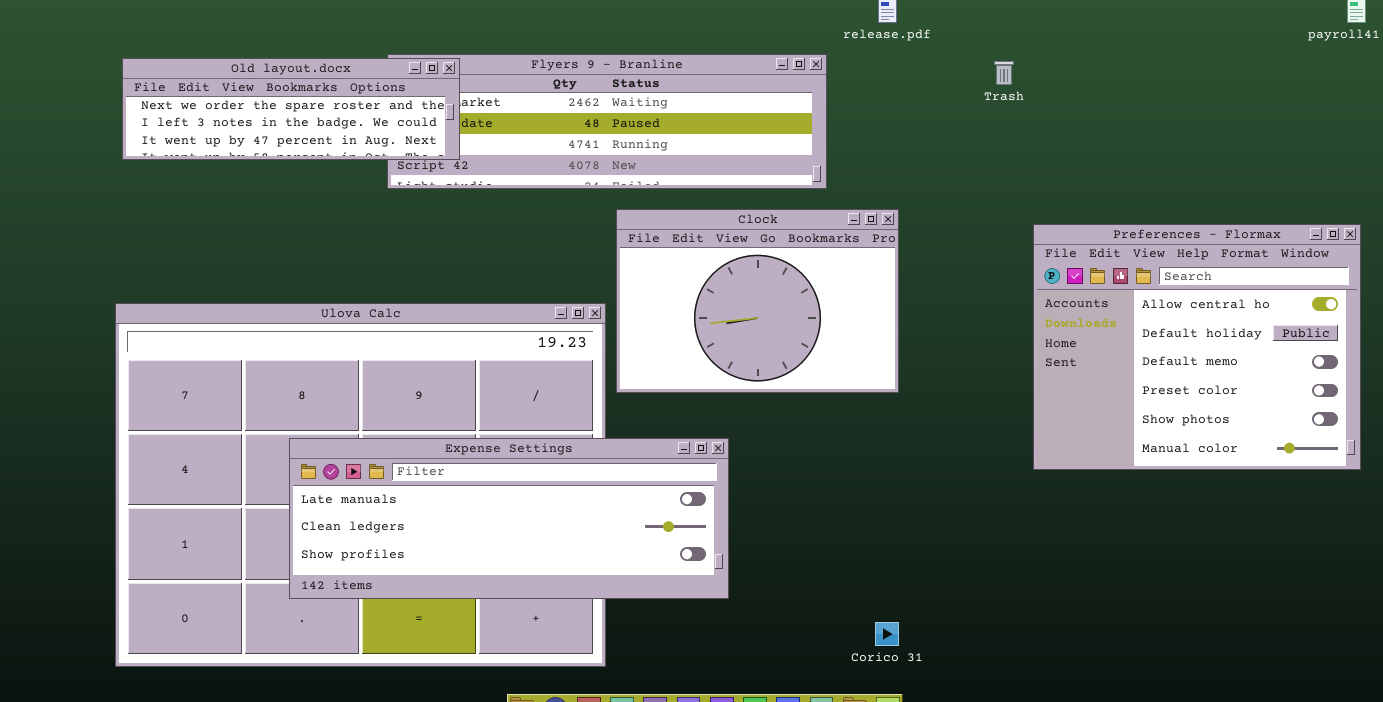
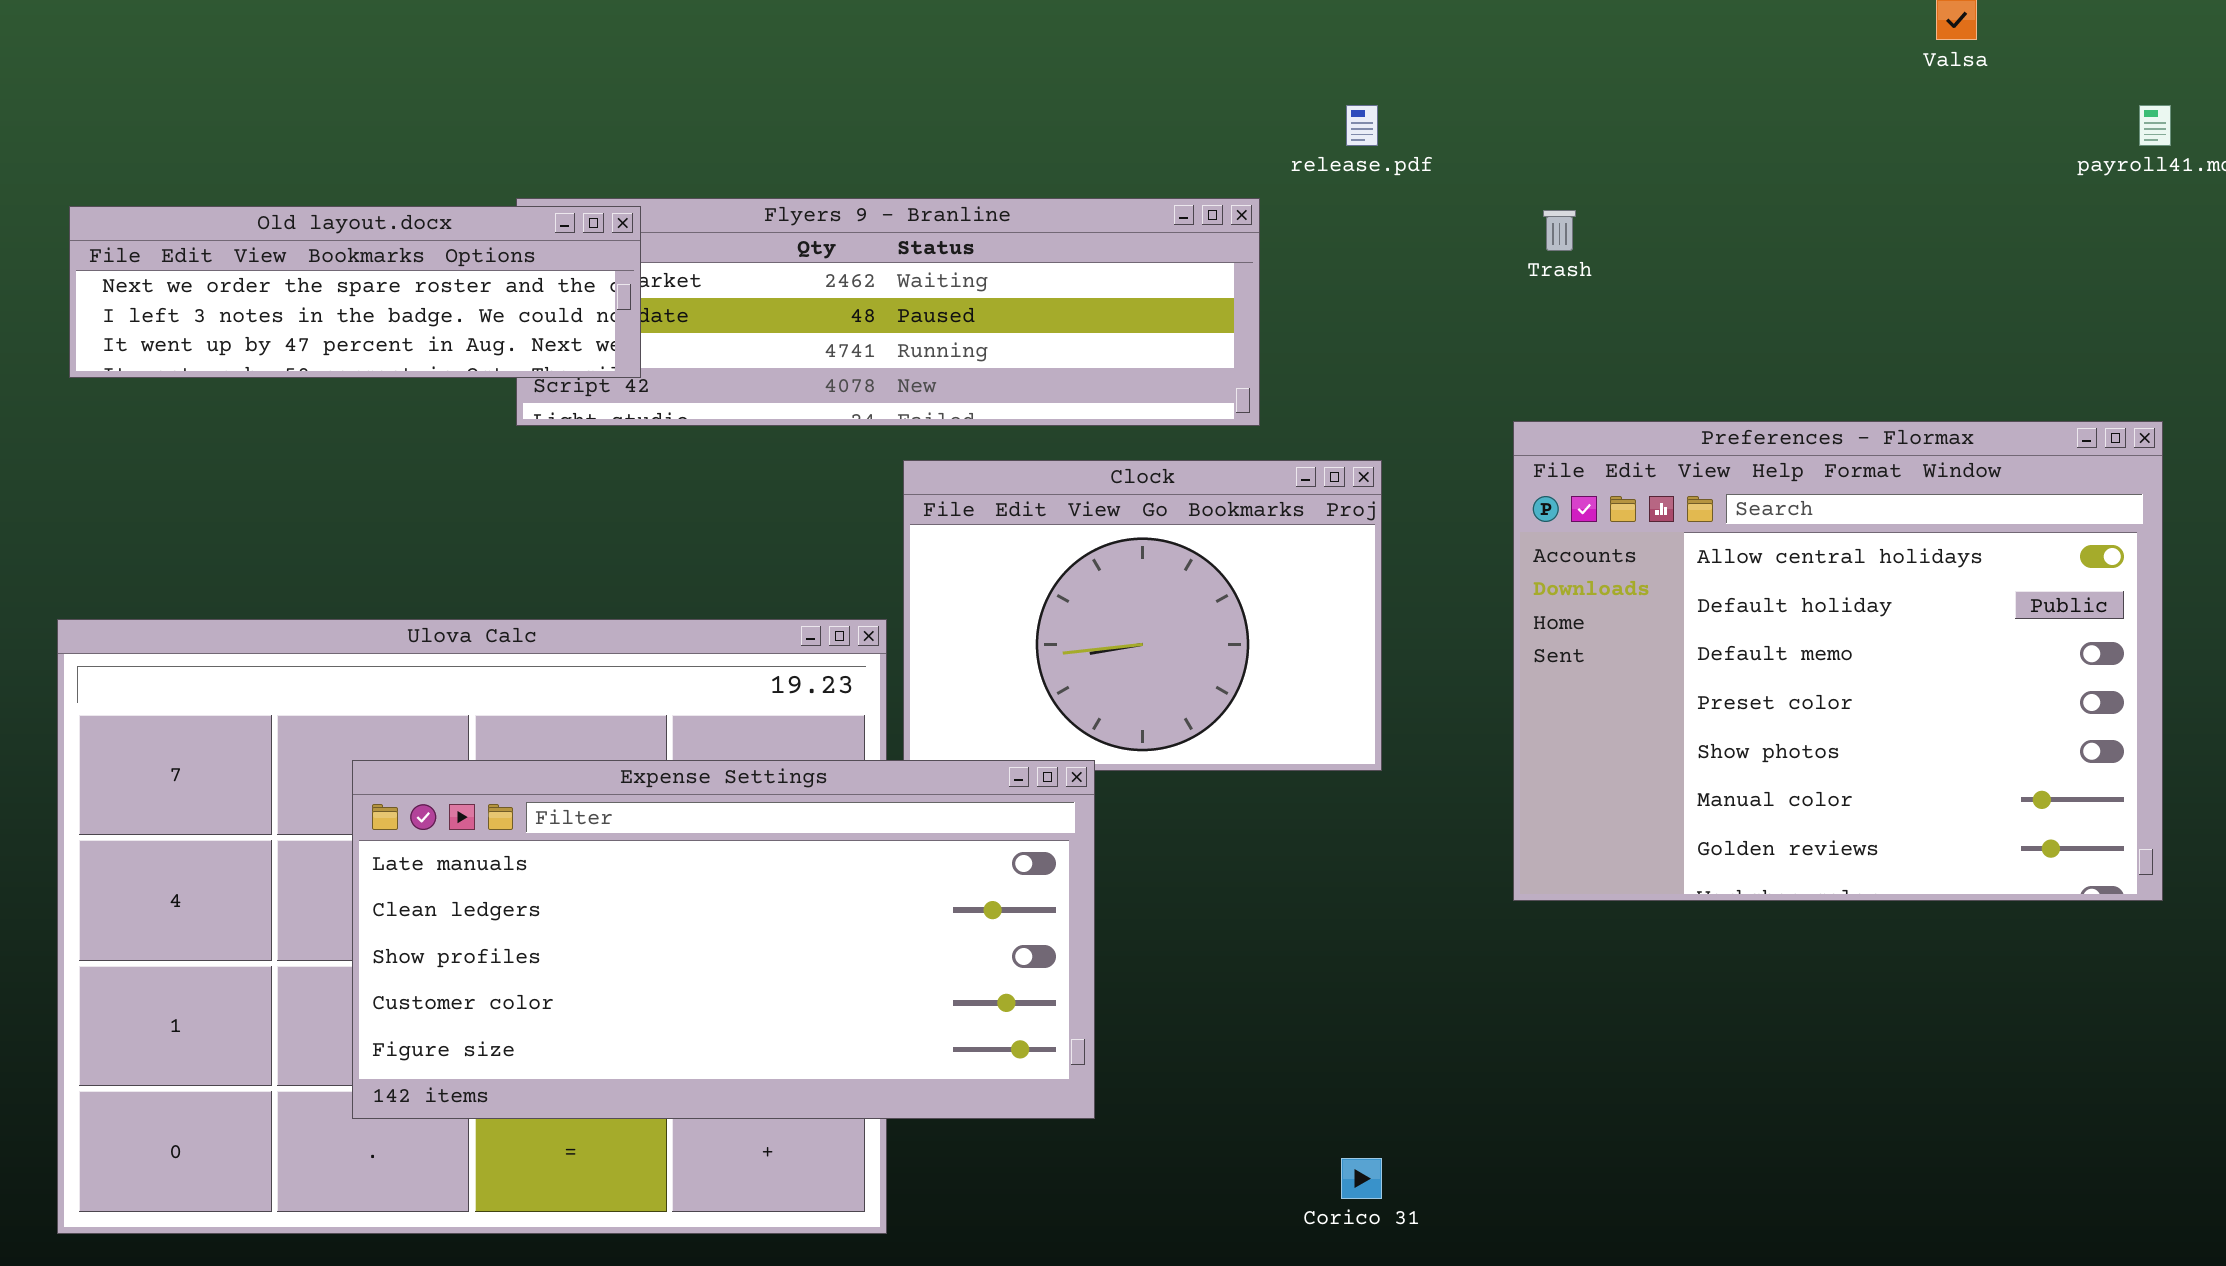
Preferences - Flormax: [1033,224,1361,470] -> [1513,421,2163,901], resized
Expense Settings: [289,438,729,599] -> [352,760,1095,1119], resized

